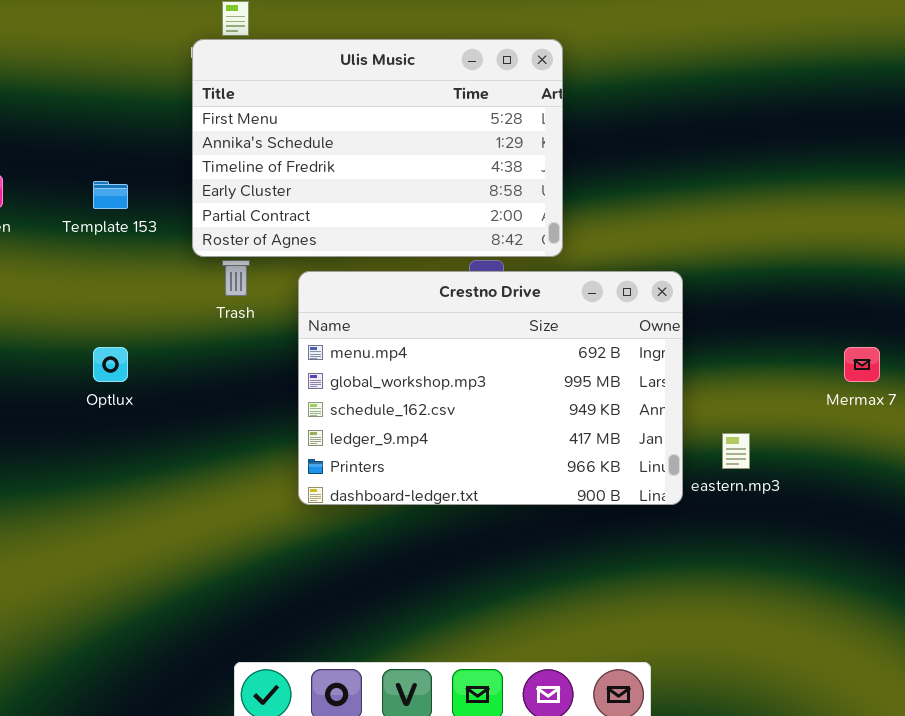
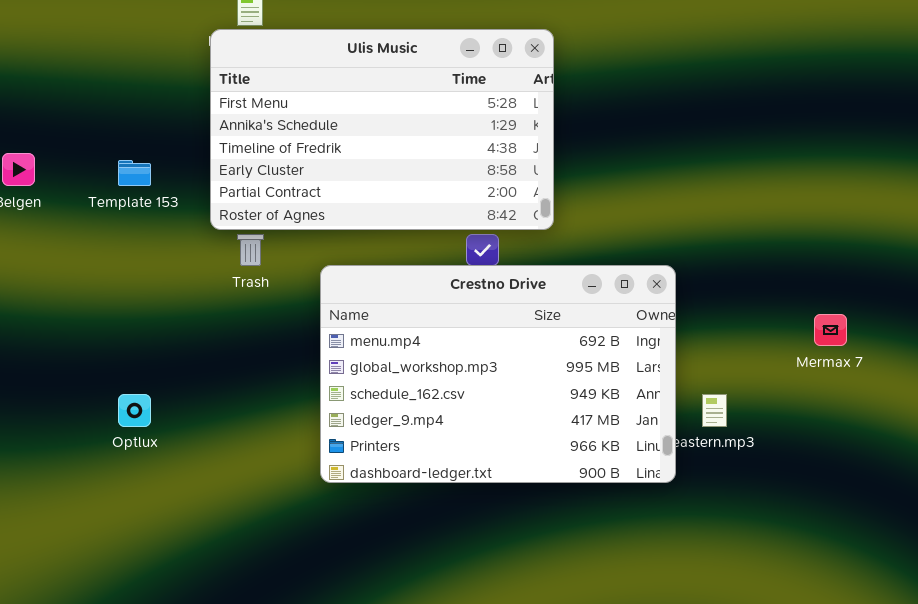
Crestno Drive: [298,271,683,505] -> [320,265,676,483], moved
Optlux: [93,347,128,382] -> [118,394,151,427], moved

